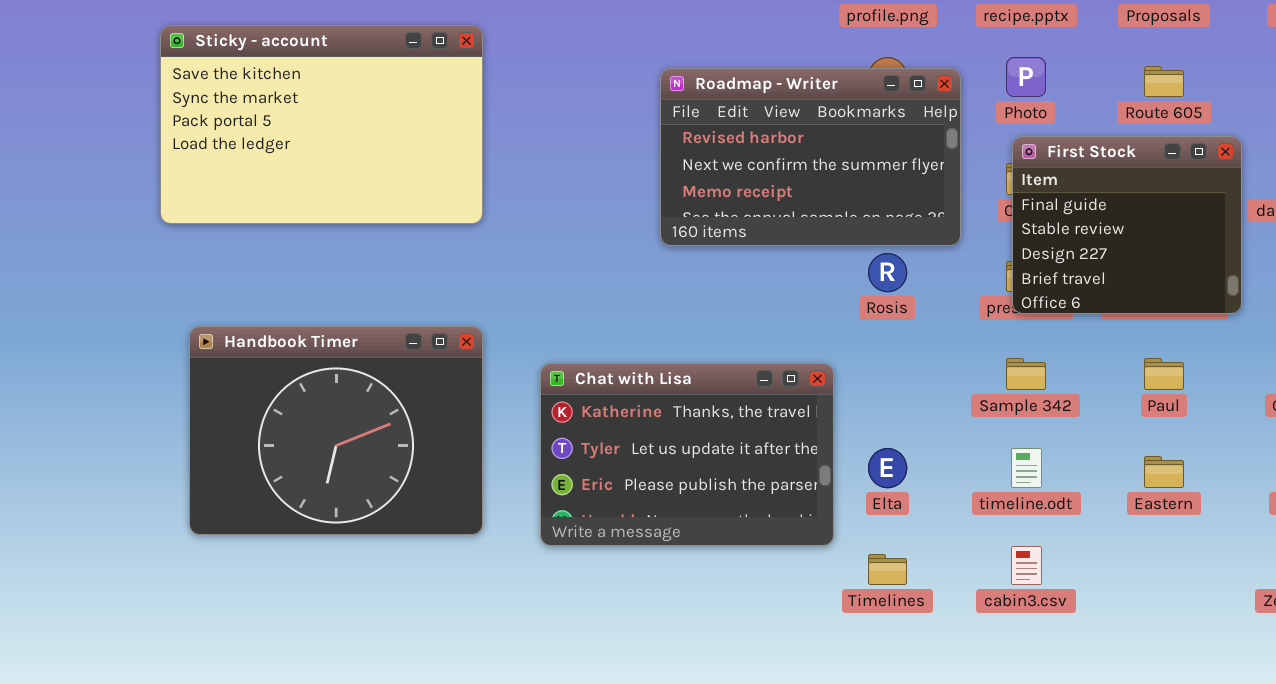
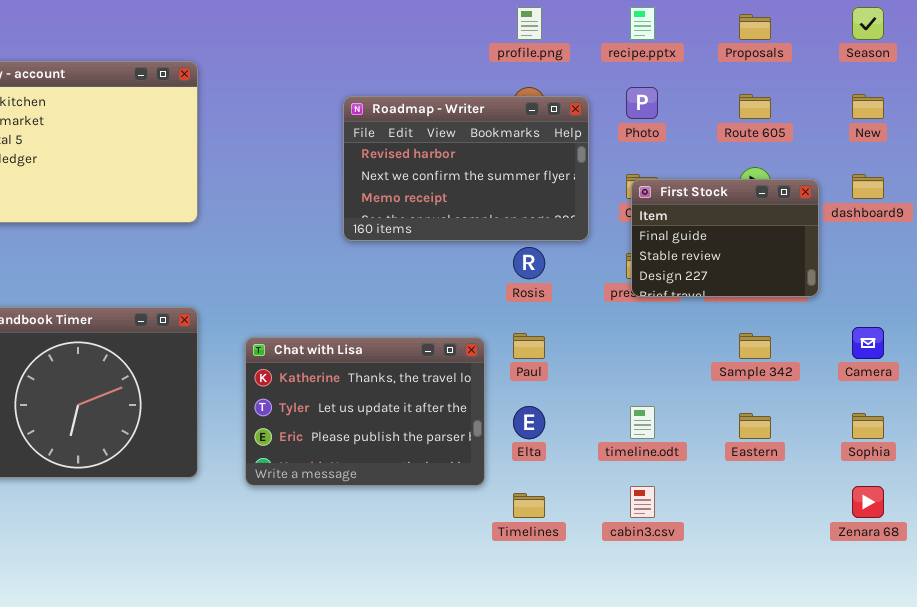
First Stock: [1012,136,1242,314] -> [631,179,819,297], resized
Sample 342: [1006,358,1046,390] -> [739,333,771,359], moved
Paul: [1144,358,1184,390] -> [513,333,545,359], moved

